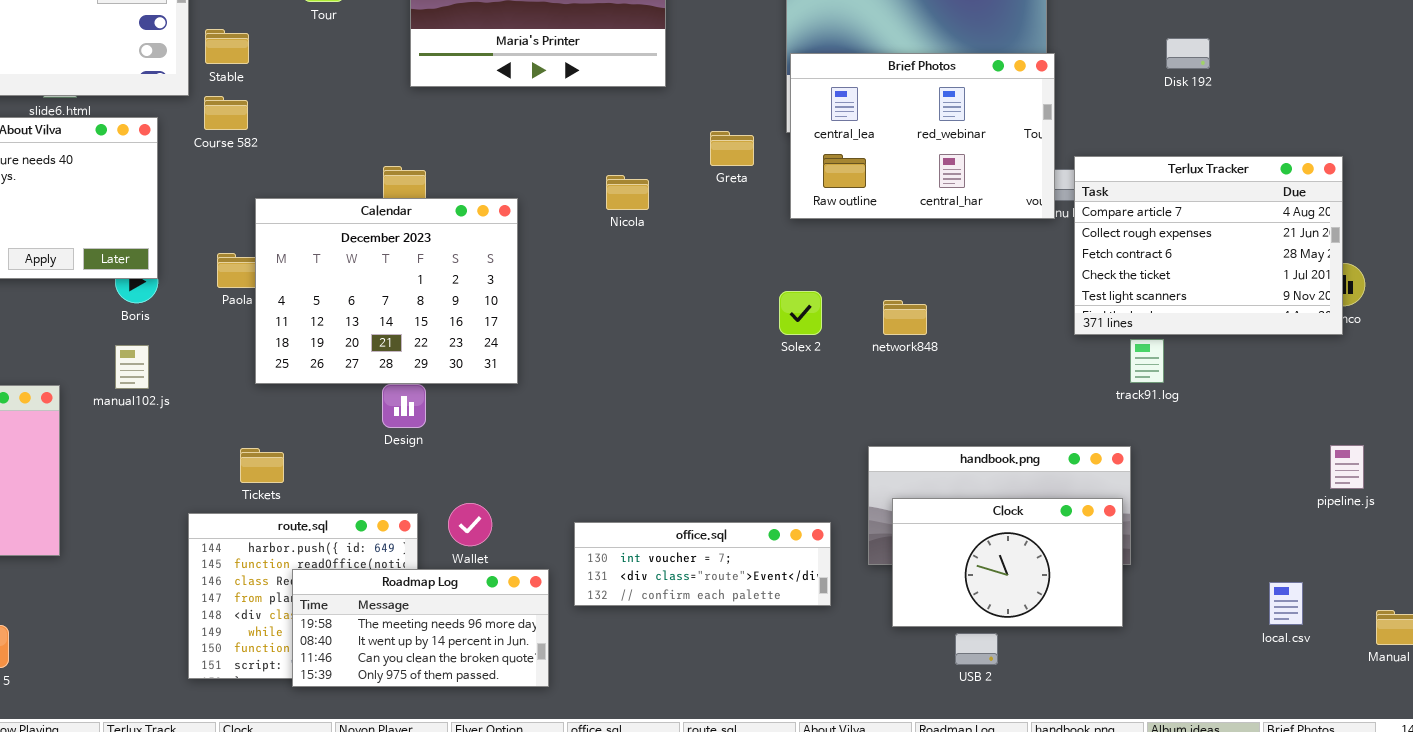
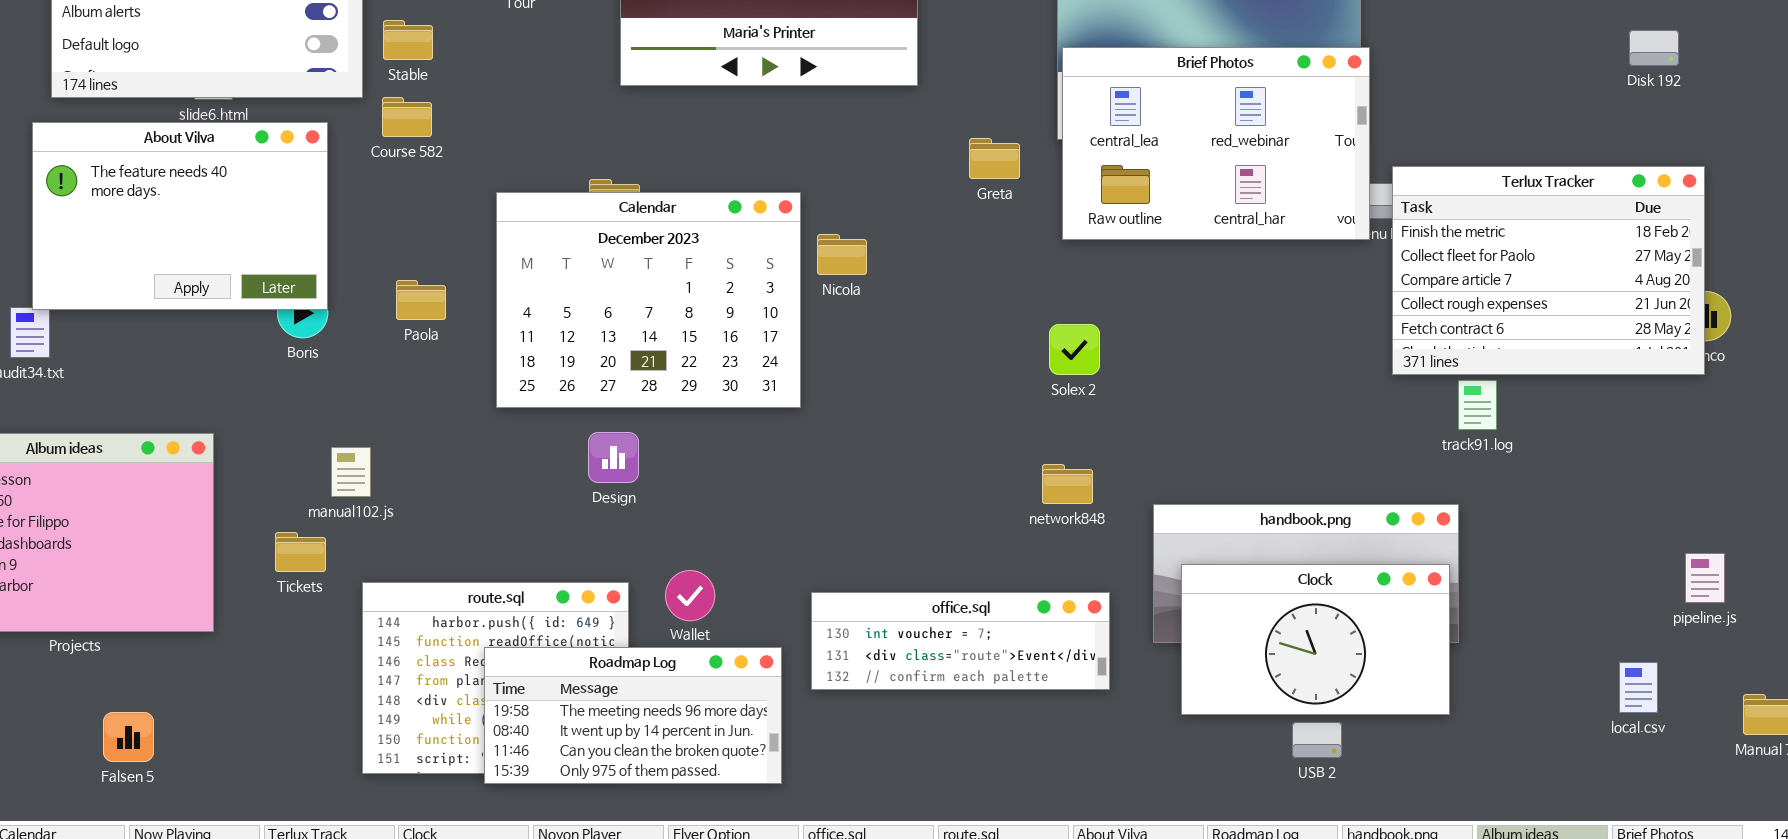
Disk 192: [1166,38,1210,69] -> [1629,30,1679,66], moved
Terlux Tracker: [1074,156,1343,335] -> [1392,166,1705,375], scrolled up 2 rows
Nicola: [606,175,649,210] -> [817,234,867,275], moved
Calendar: [255,198,518,384] -> [496,192,801,408], moved
network848: [883,300,927,335] -> [1042,464,1093,504], moved
manual102.js: [115,345,149,389] -> [331,447,371,497], moved
pipeline.js: [1330,445,1364,489] -> [1685,553,1725,603], moved
Tickets: [240,448,284,483] -> [275,532,326,572], moved
USB 2: [955,633,998,665] -> [1292,722,1342,758], moved

